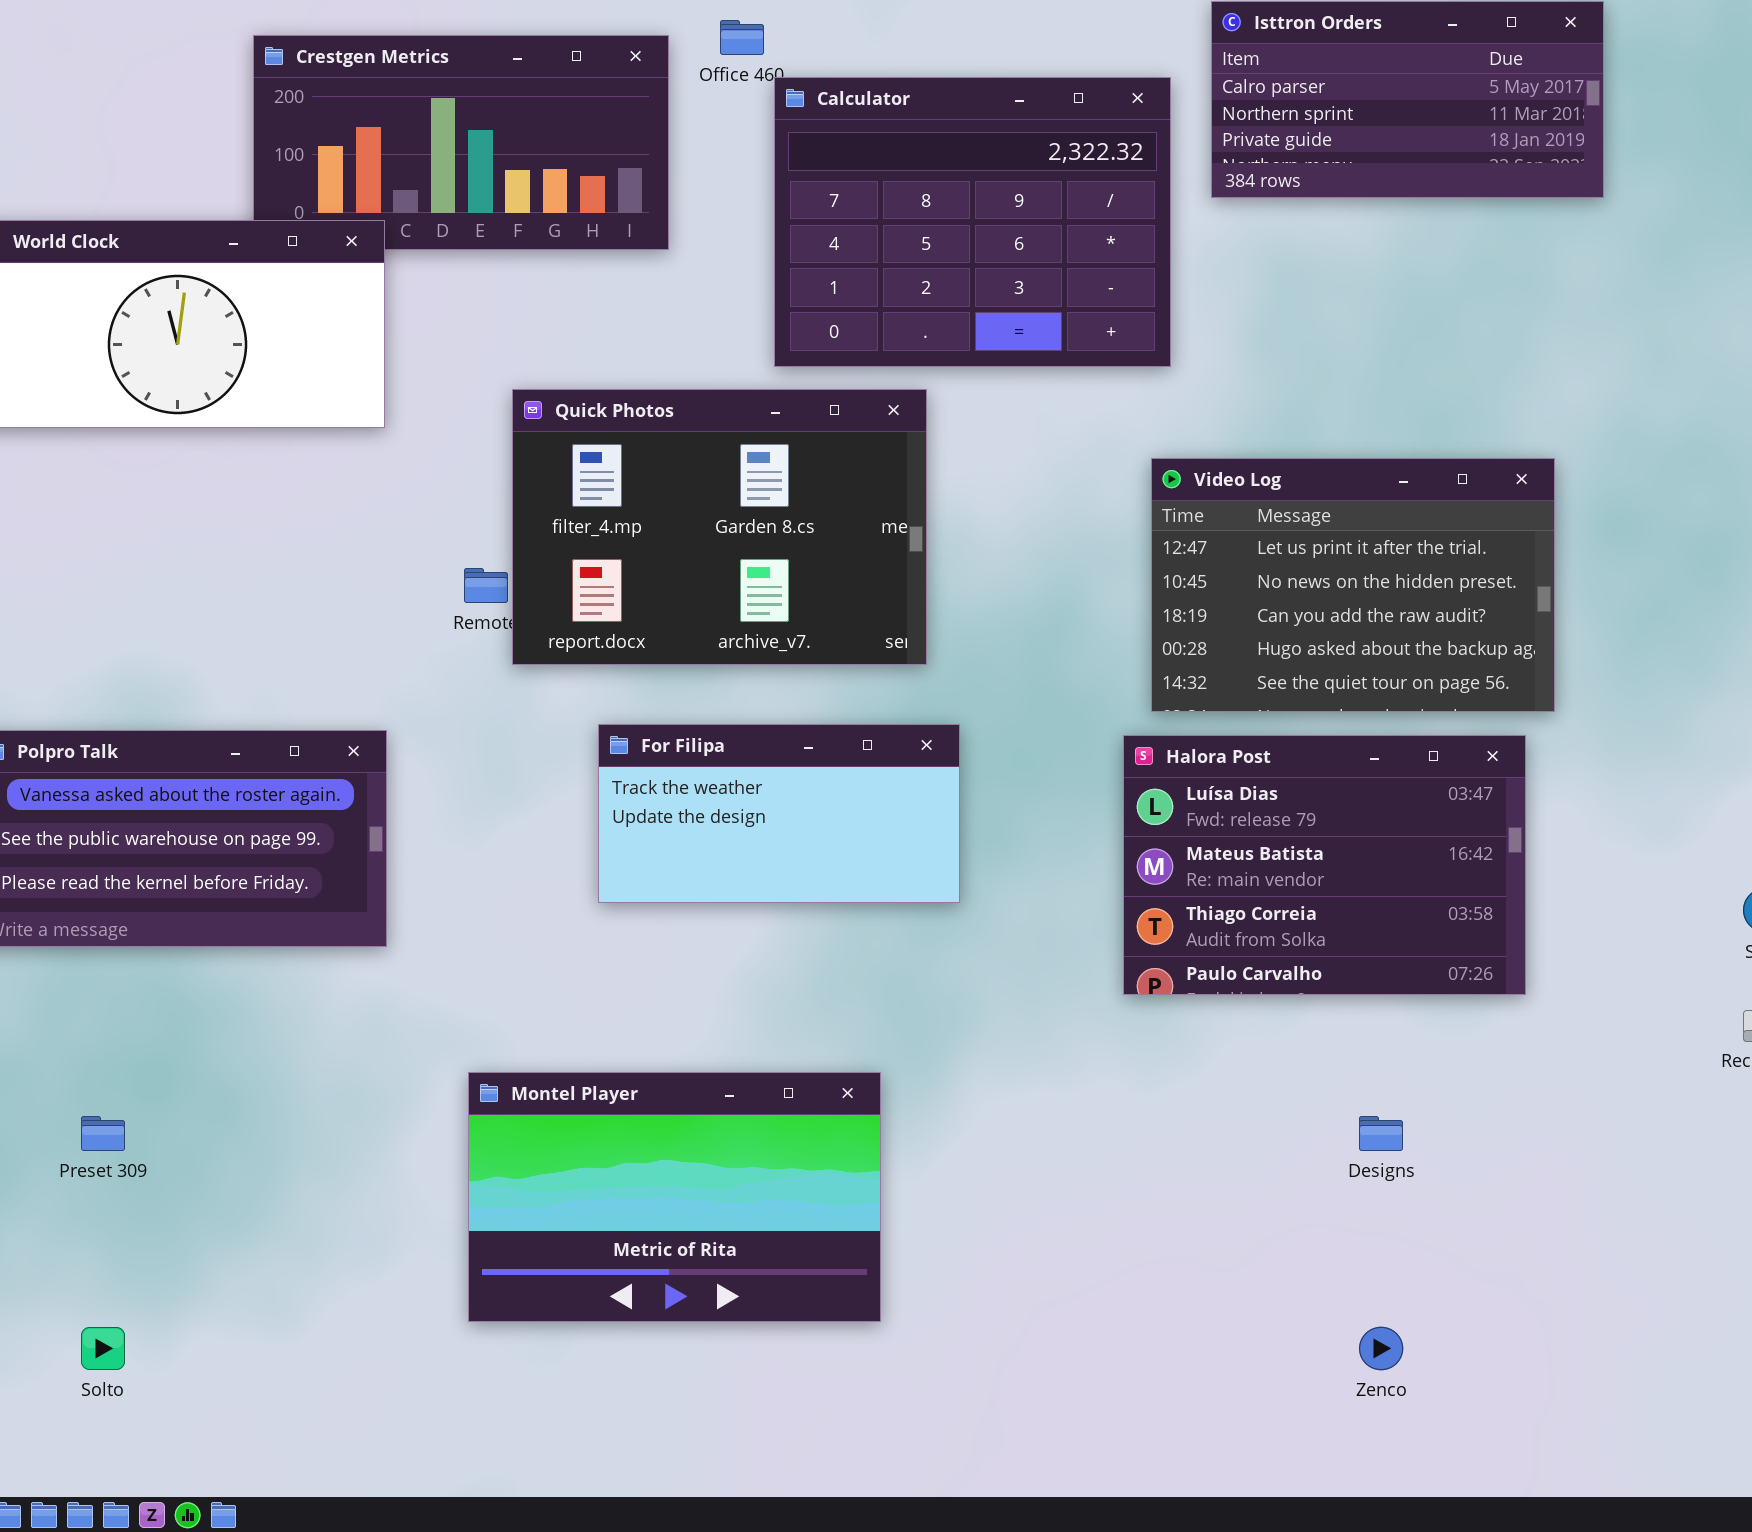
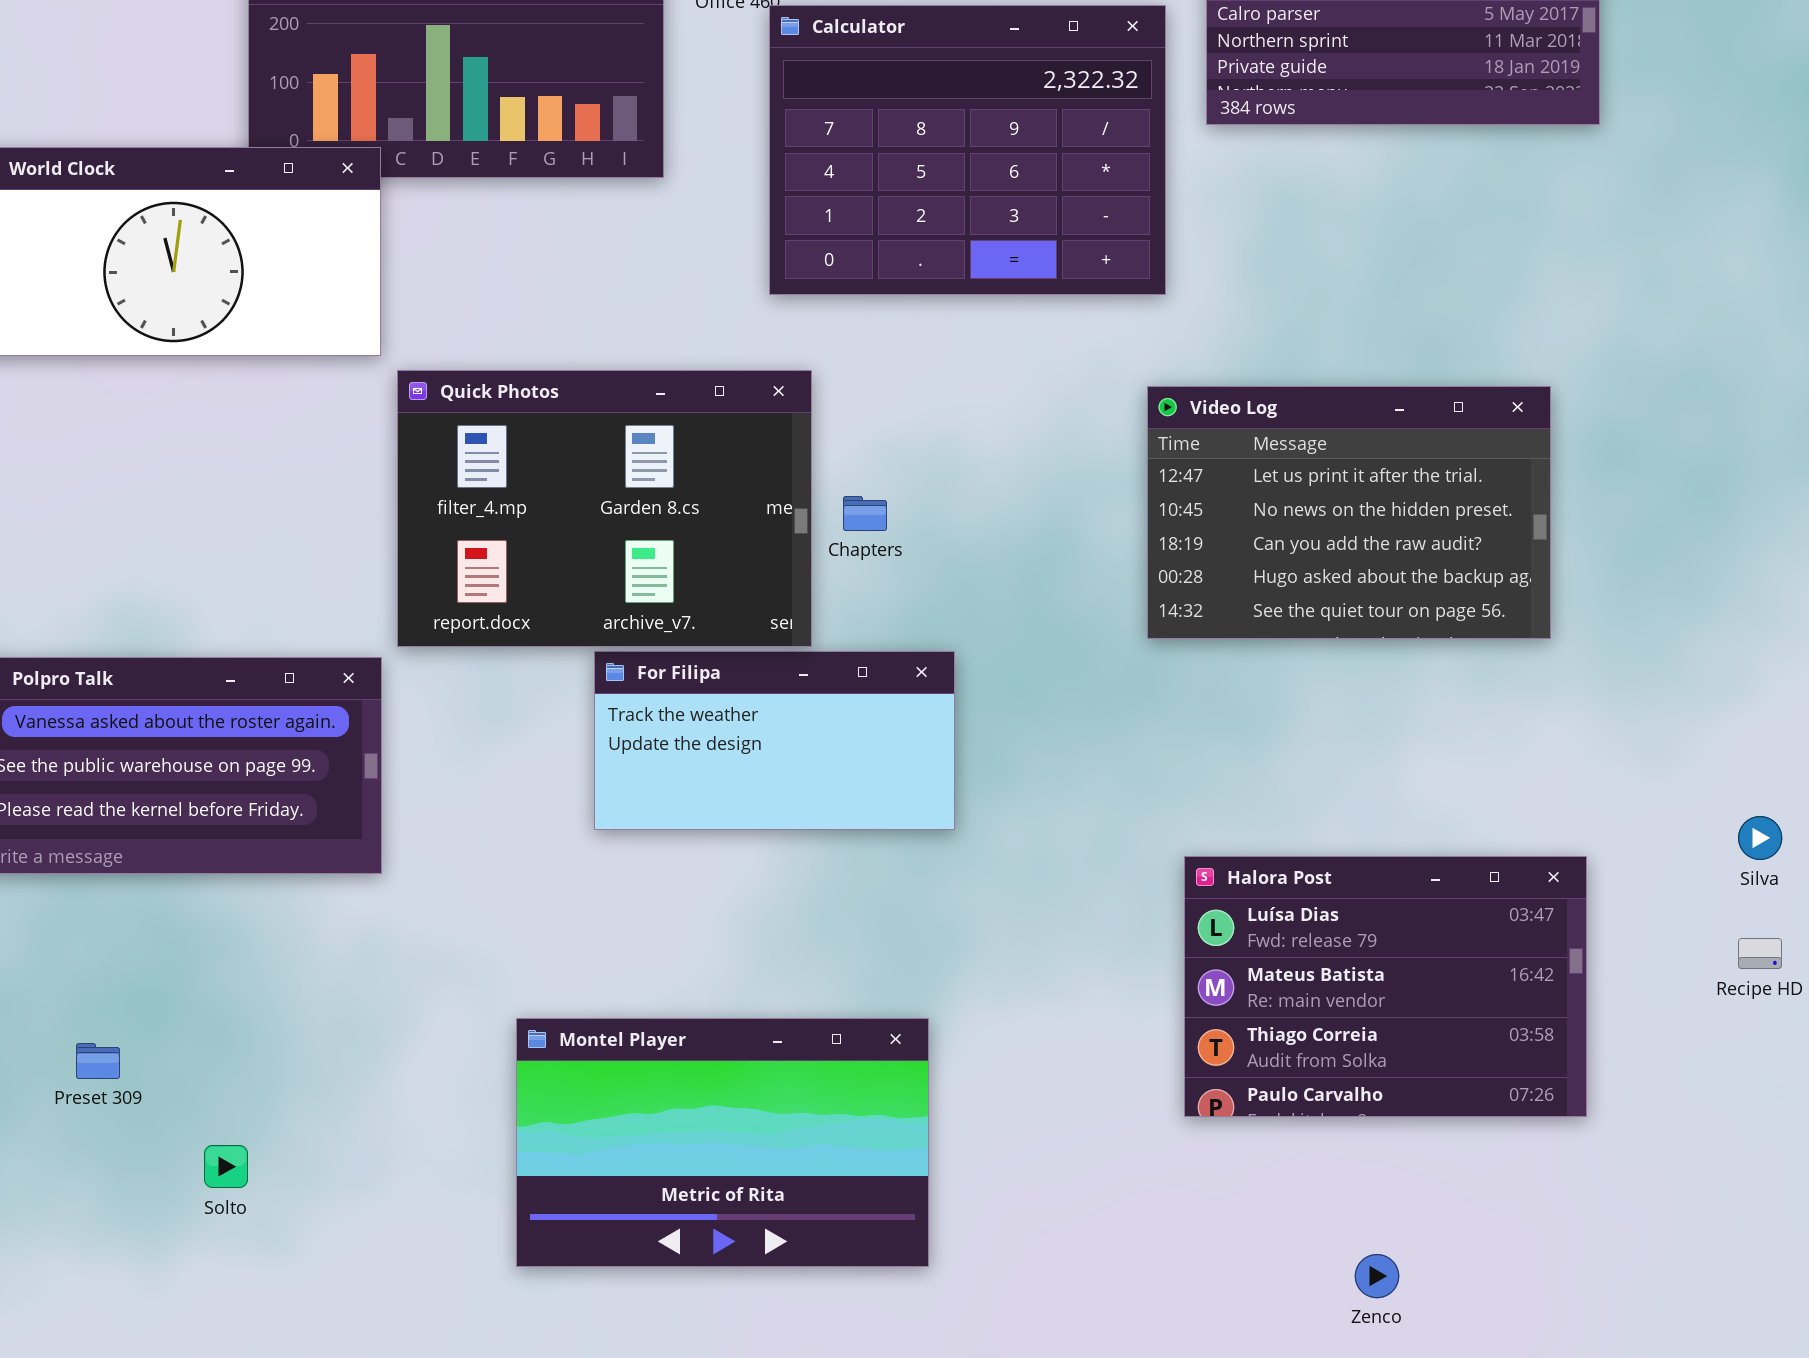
Quick Photos: [512,389,927,665] -> [397,370,812,647], moved
Halora Post: [1123,735,1526,995] -> [1184,856,1587,1117], moved
Montel Player: [468,1072,881,1322] -> [516,1018,929,1267], moved
Solto: [81,1327,125,1370] -> [204,1145,248,1188], moved

